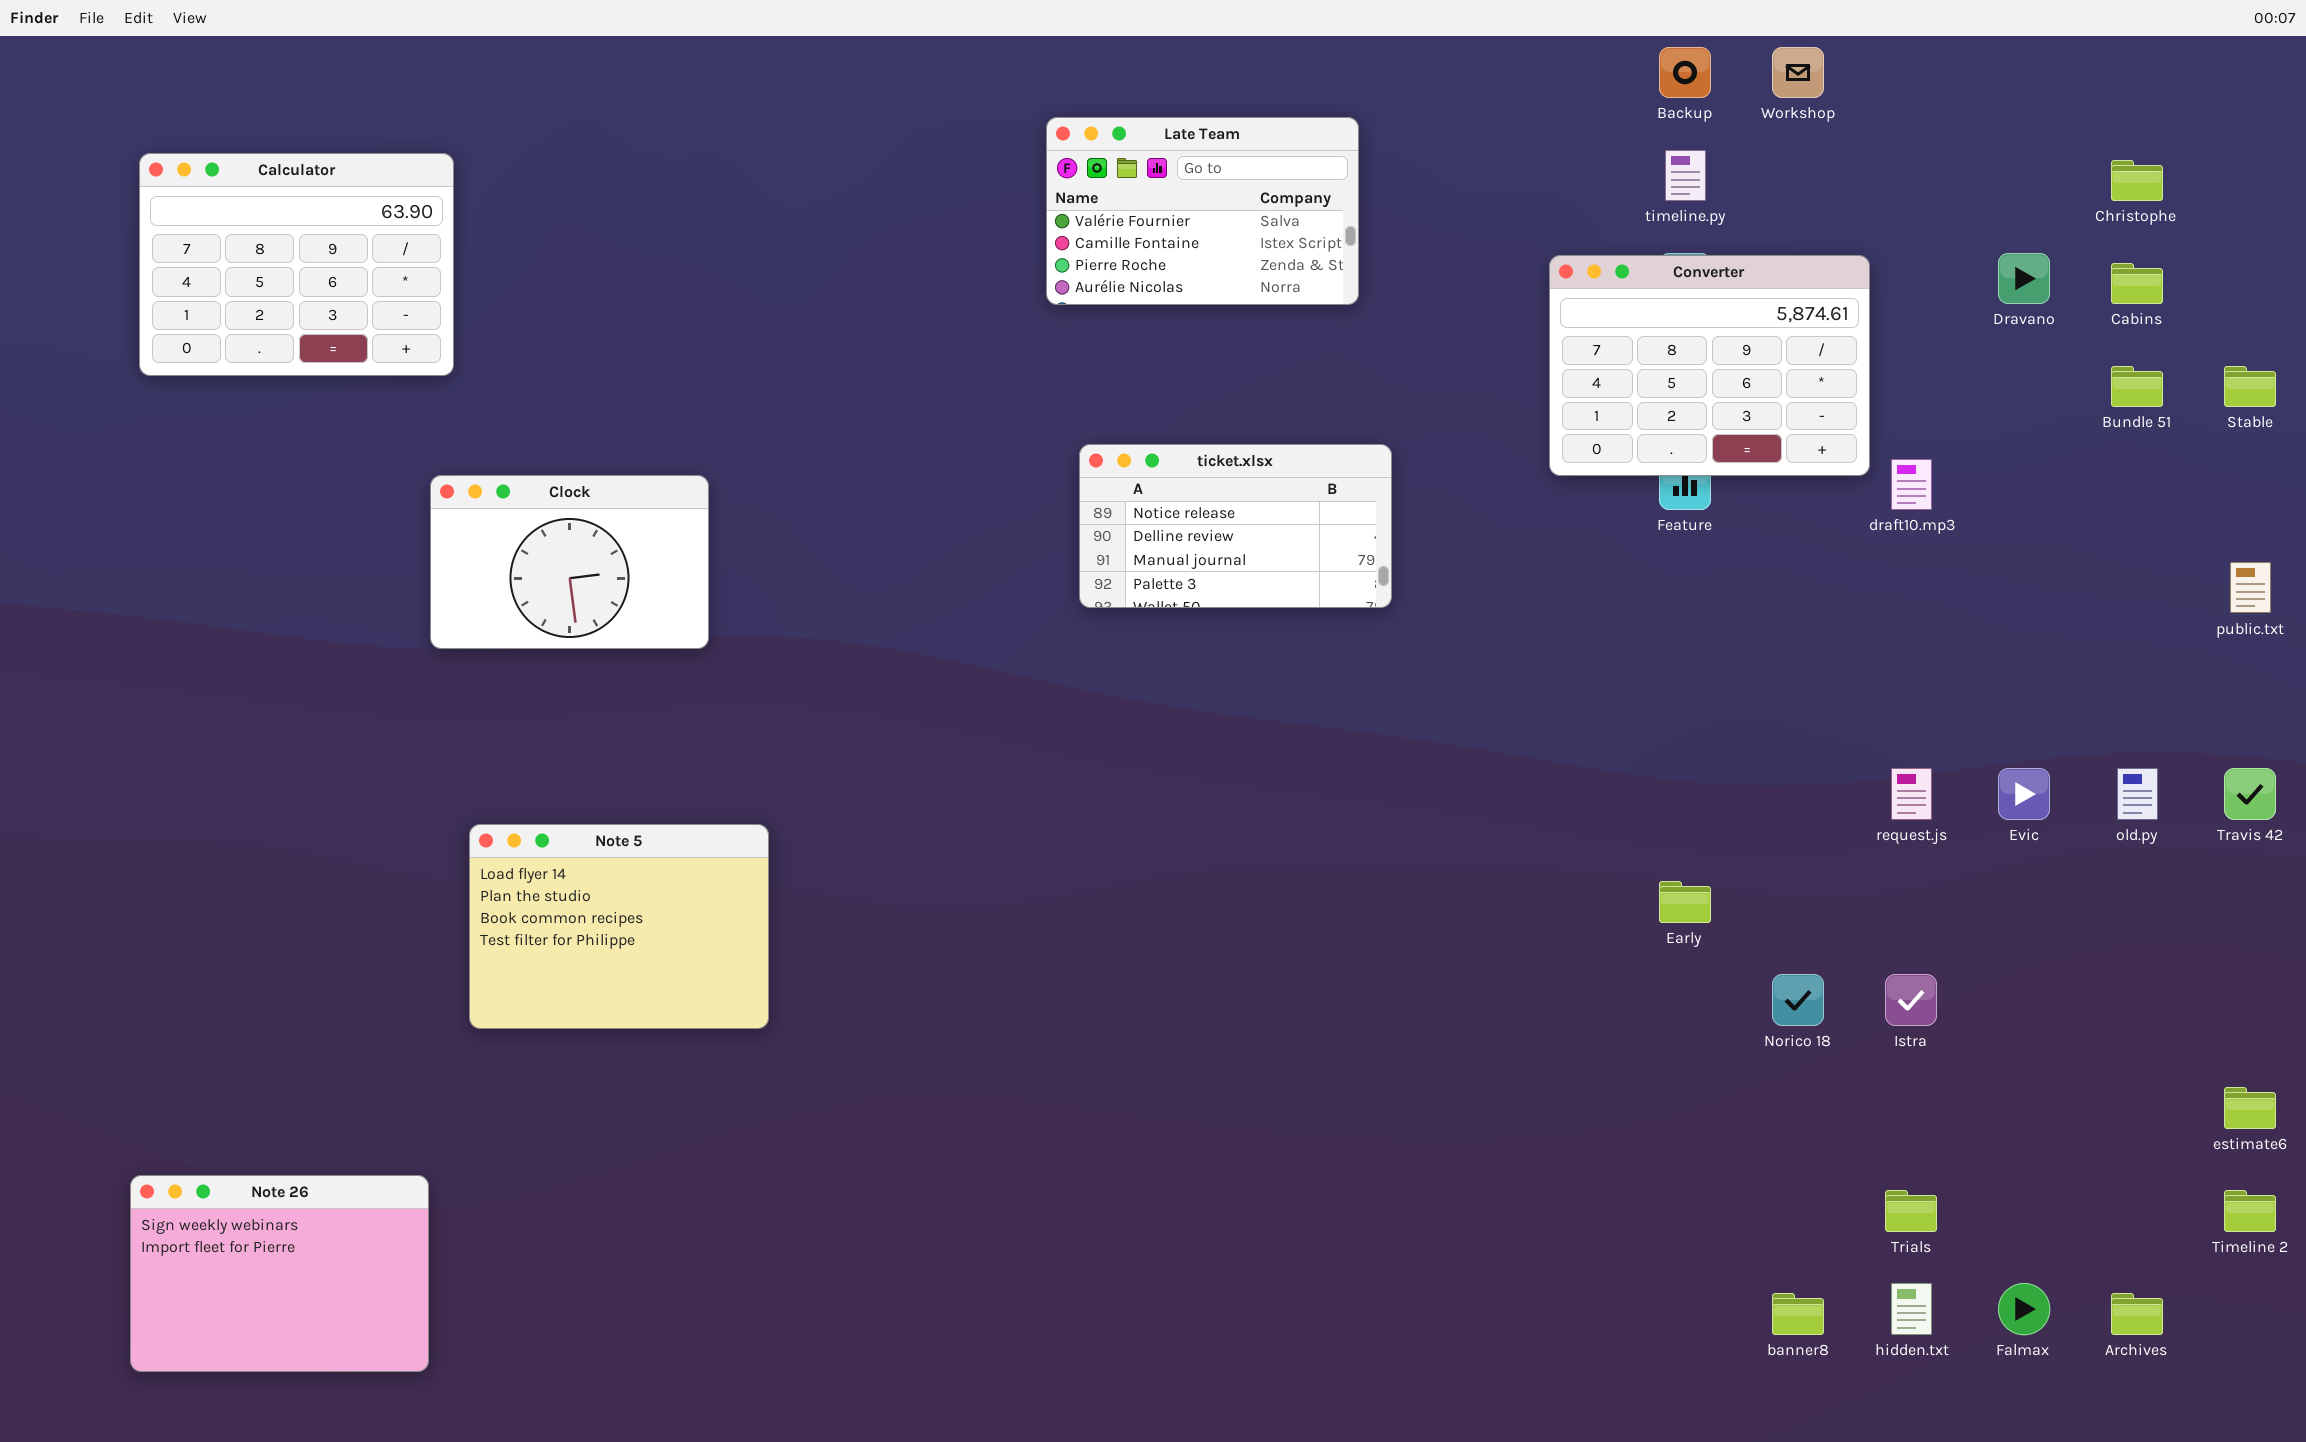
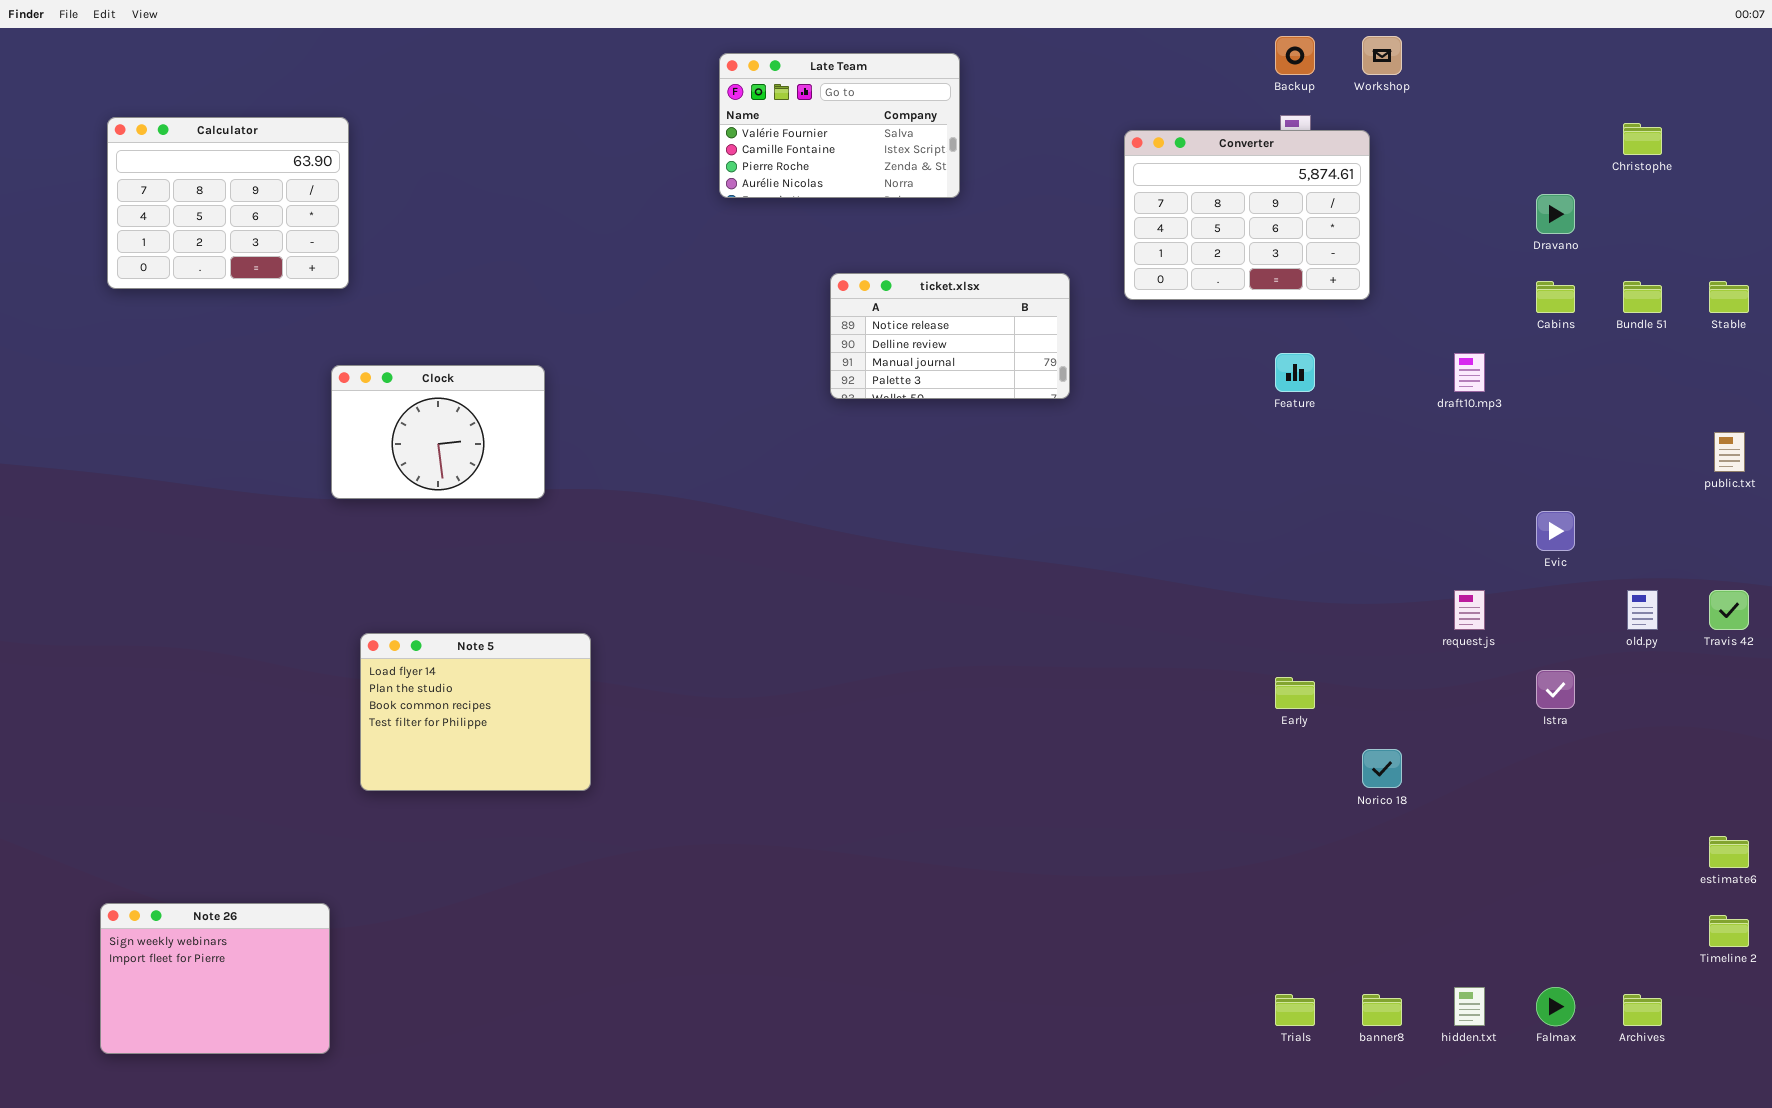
Late Team: [1046,117,1359,305] -> [719,53,960,198], moved
Converter: [1549,255,1870,476] -> [1124,130,1370,300], moved
Cabins: [2111,263,2163,304] -> [1536,281,1575,313], moved
ticket.xlsx: [1079,444,1392,608] -> [830,273,1070,399], moved
Evic: [1998,768,2050,820] -> [1536,511,1575,551], moved
Istra: [1885,974,1937,1026] -> [1536,670,1575,709], moved
Trials: [1885,1190,1937,1232] -> [1275,994,1315,1026], moved

